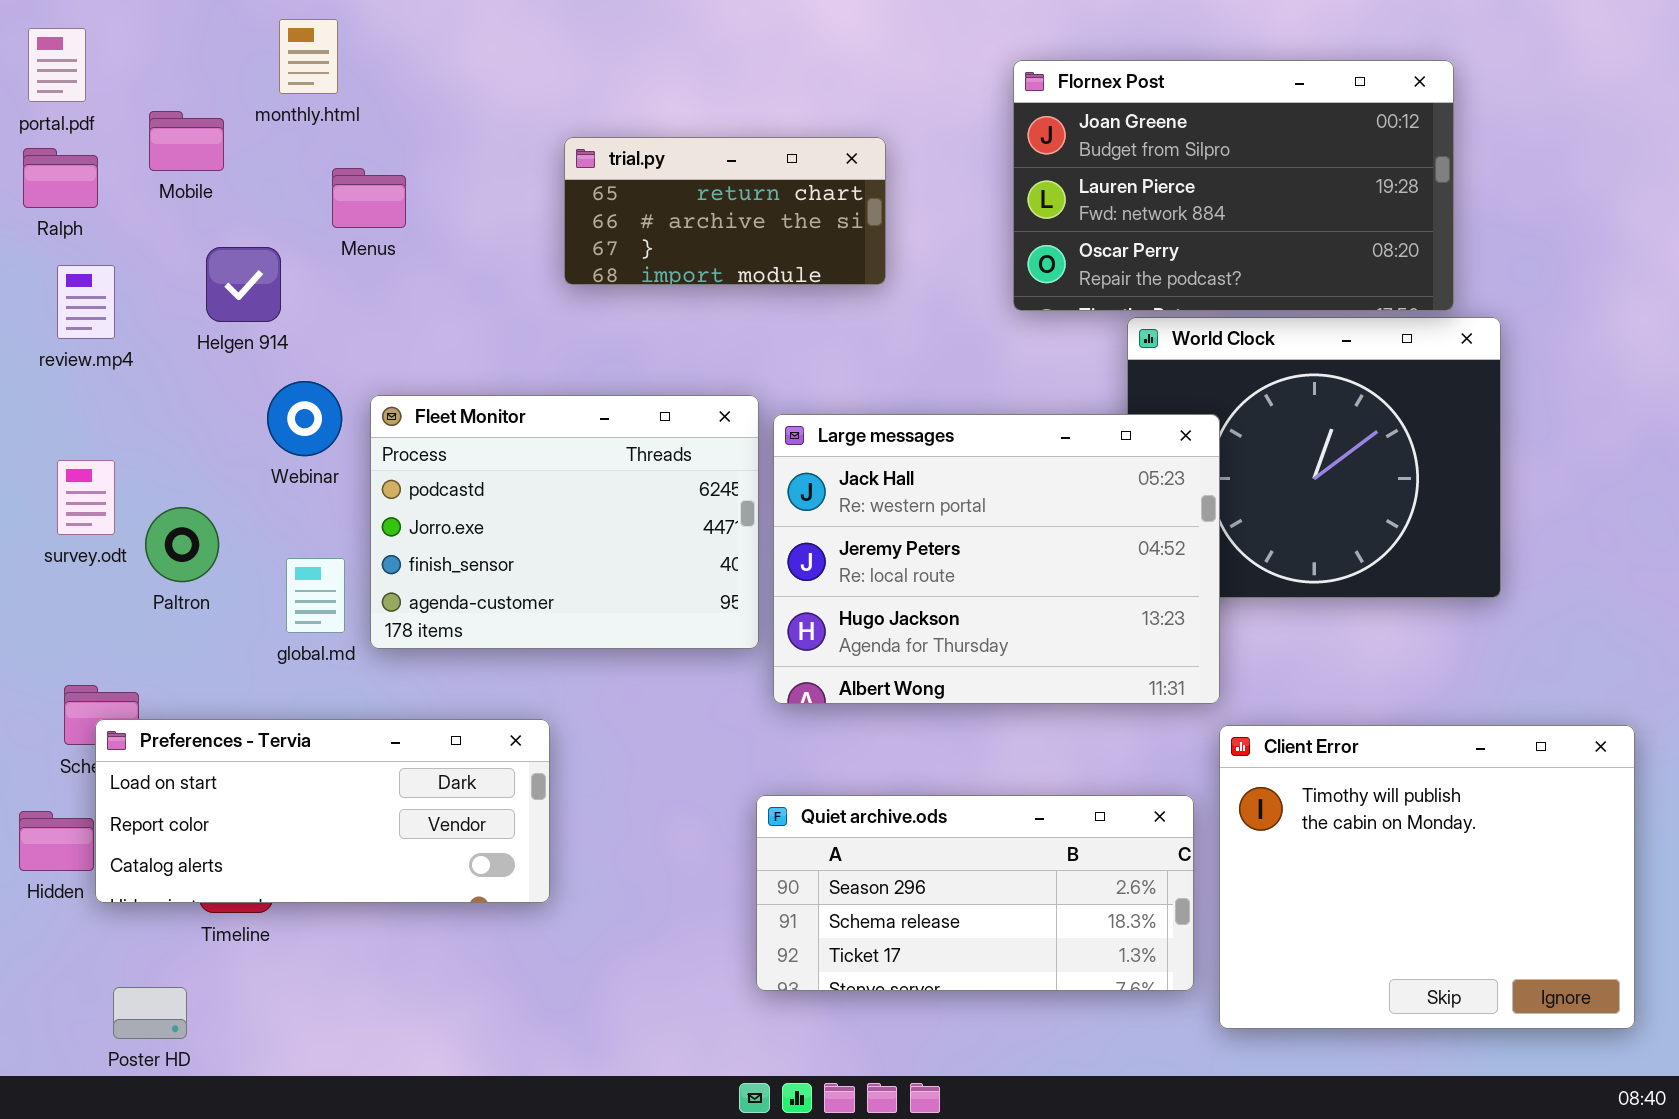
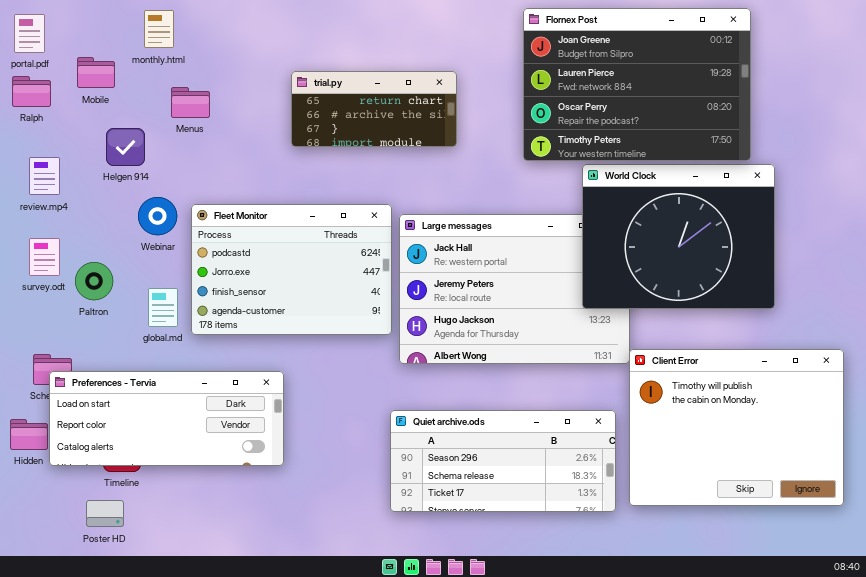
Flornex Post: [1013,60,1454,311] -> [523,8,751,161], resized
review.mp4: [57,265,115,339] -> [29,157,60,195], moved
World Clock: [1127,317,1501,598] -> [582,164,775,309], raised
Client Error: [1219,725,1635,1029] -> [629,349,844,506], moved
Poster HD: [113,987,187,1039] -> [86,500,124,527], moved

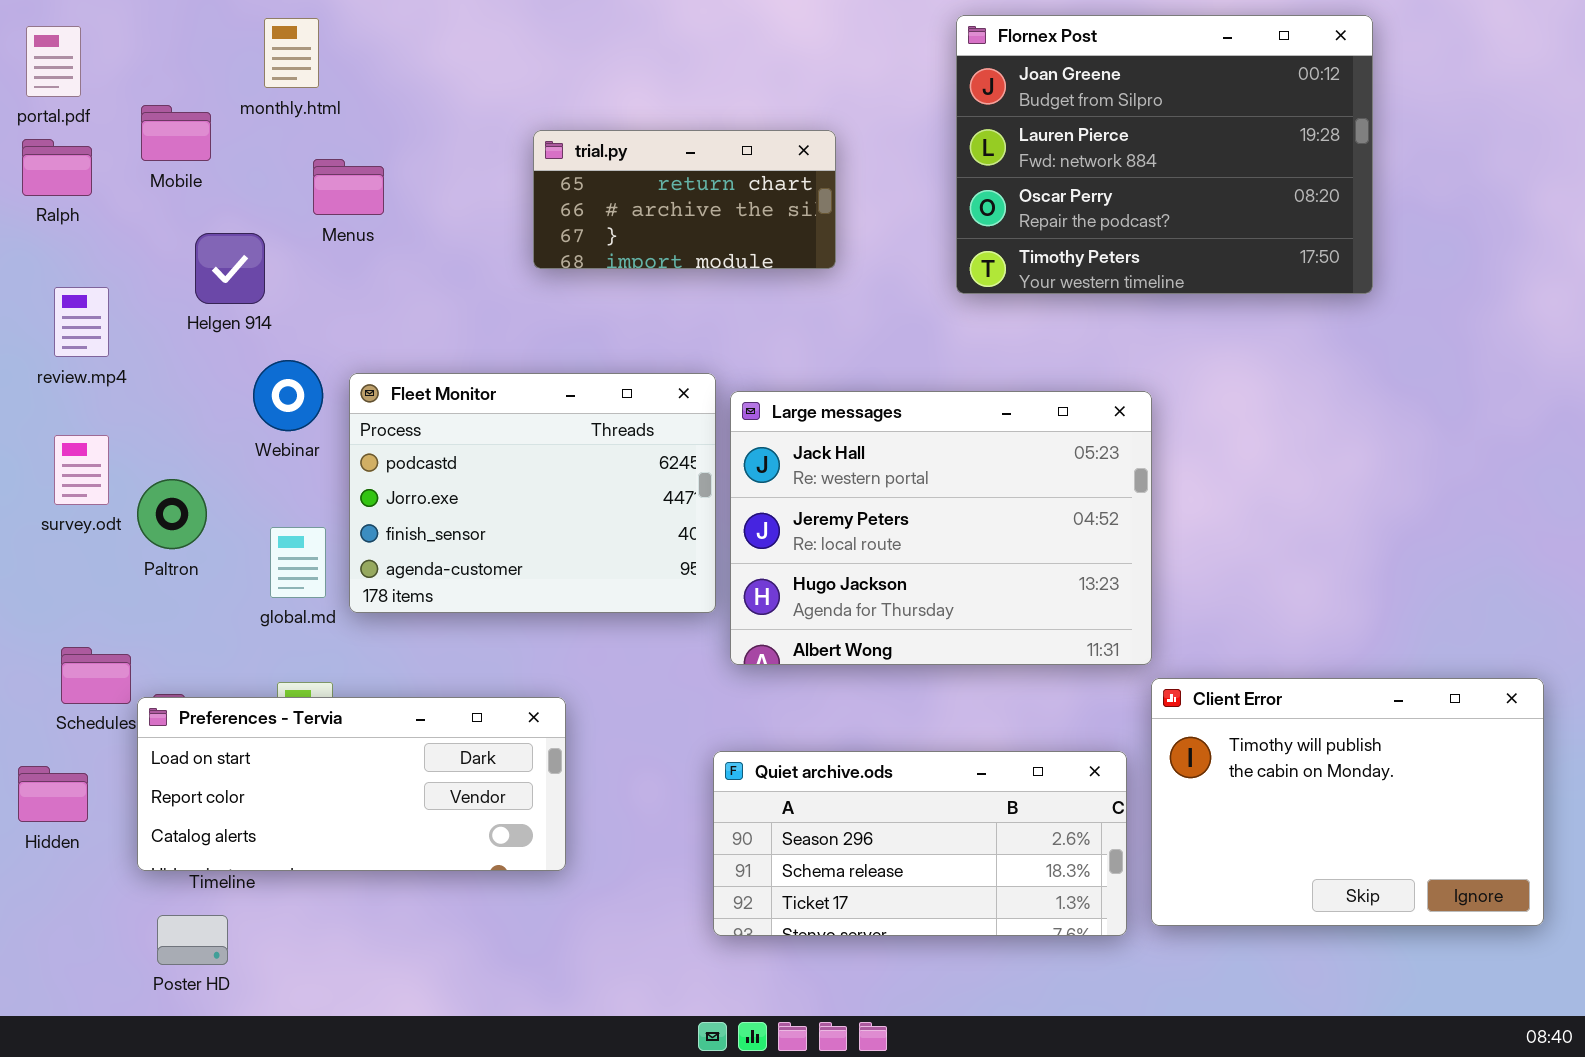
World Clock: [582,164,775,309] -> none, closed
Client Error: [629,349,844,506] -> [1151,678,1544,926], resized
Preferences - Tervia: [49,371,284,466] -> [137,697,566,871], moved

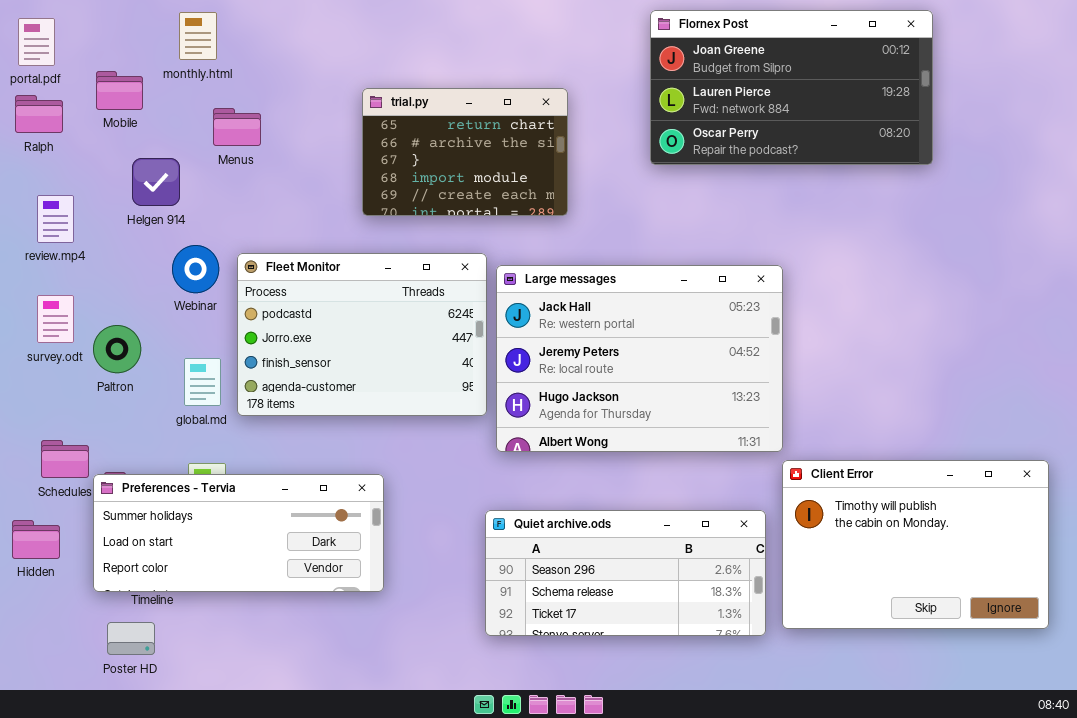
Flornex Post: [956,15,1373,294] -> [650,10,933,165], resized
trial.py: [533,130,836,269] -> [362,88,568,216], resized
Preferences - Tervia: [137,697,566,871] -> [93,474,384,592], scrolled up 1 row

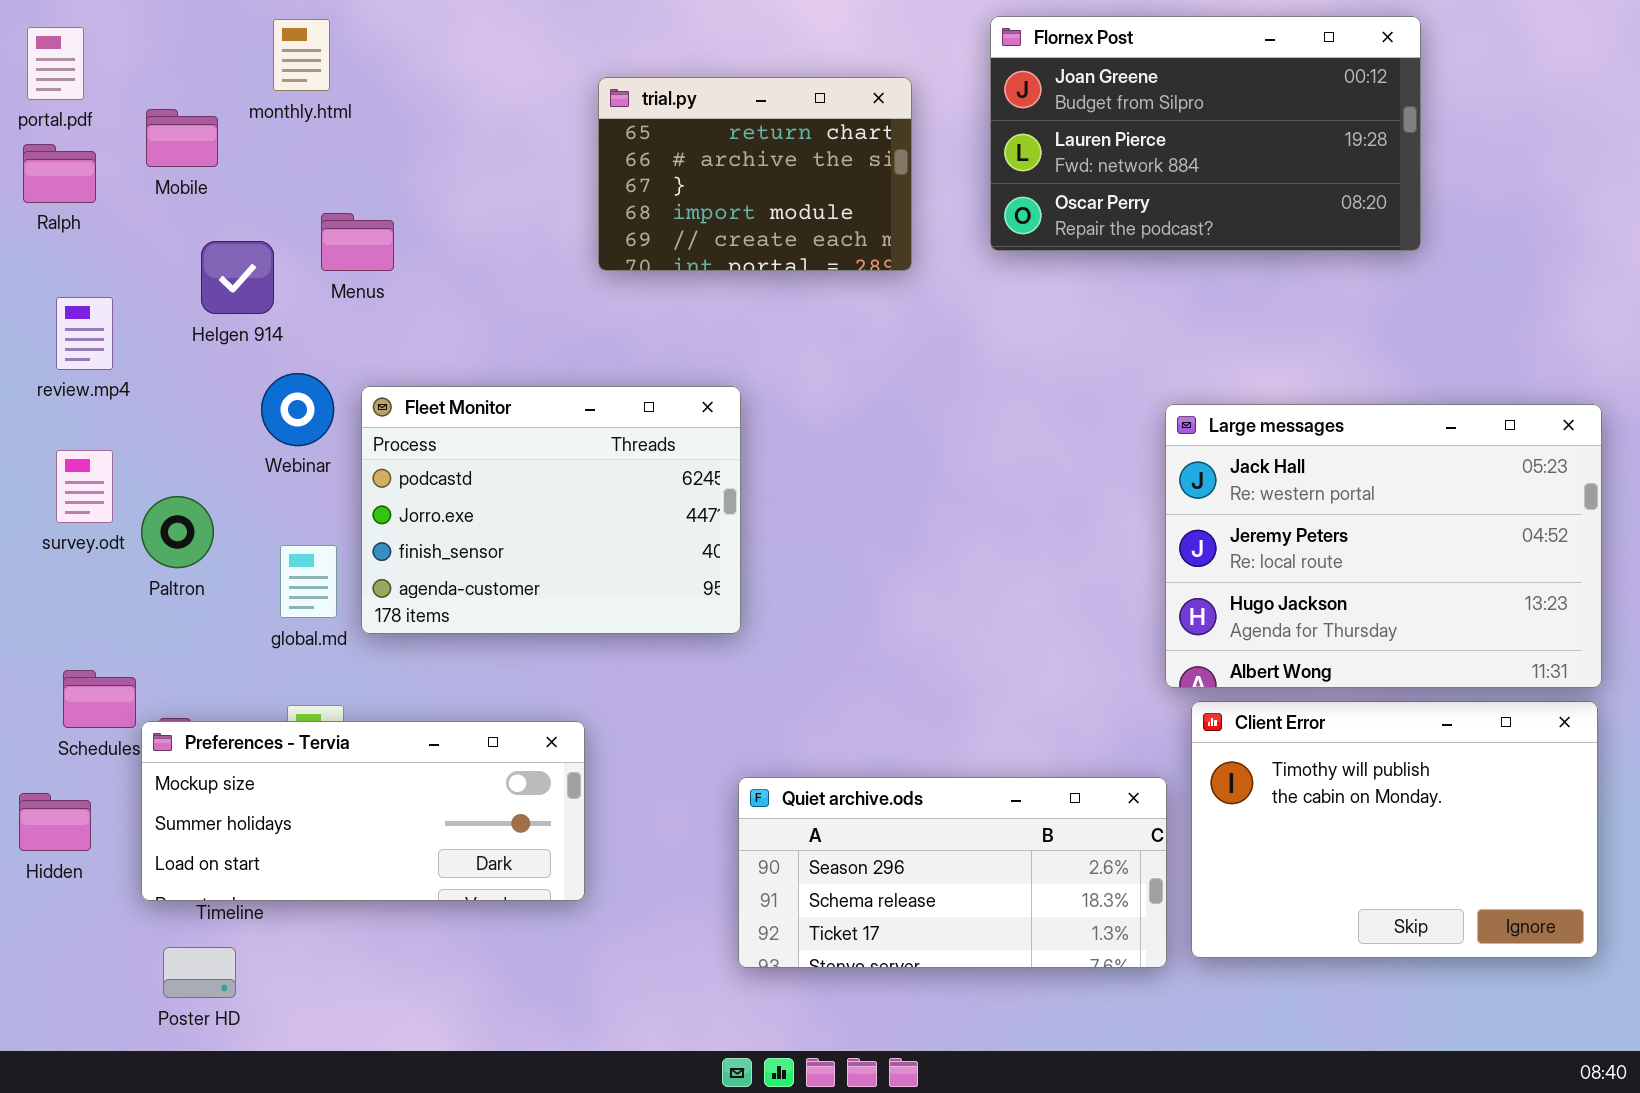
trial.py: [362,88,568,216] -> [598,77,912,271], moved
Menus: [213,108,261,146] -> [321,213,394,271], moved
Large messages: [496,265,783,452] -> [1165,404,1602,688], moved
Preferences - Tervia: [93,474,384,592] -> [141,721,585,901], scrolled up 1 row

